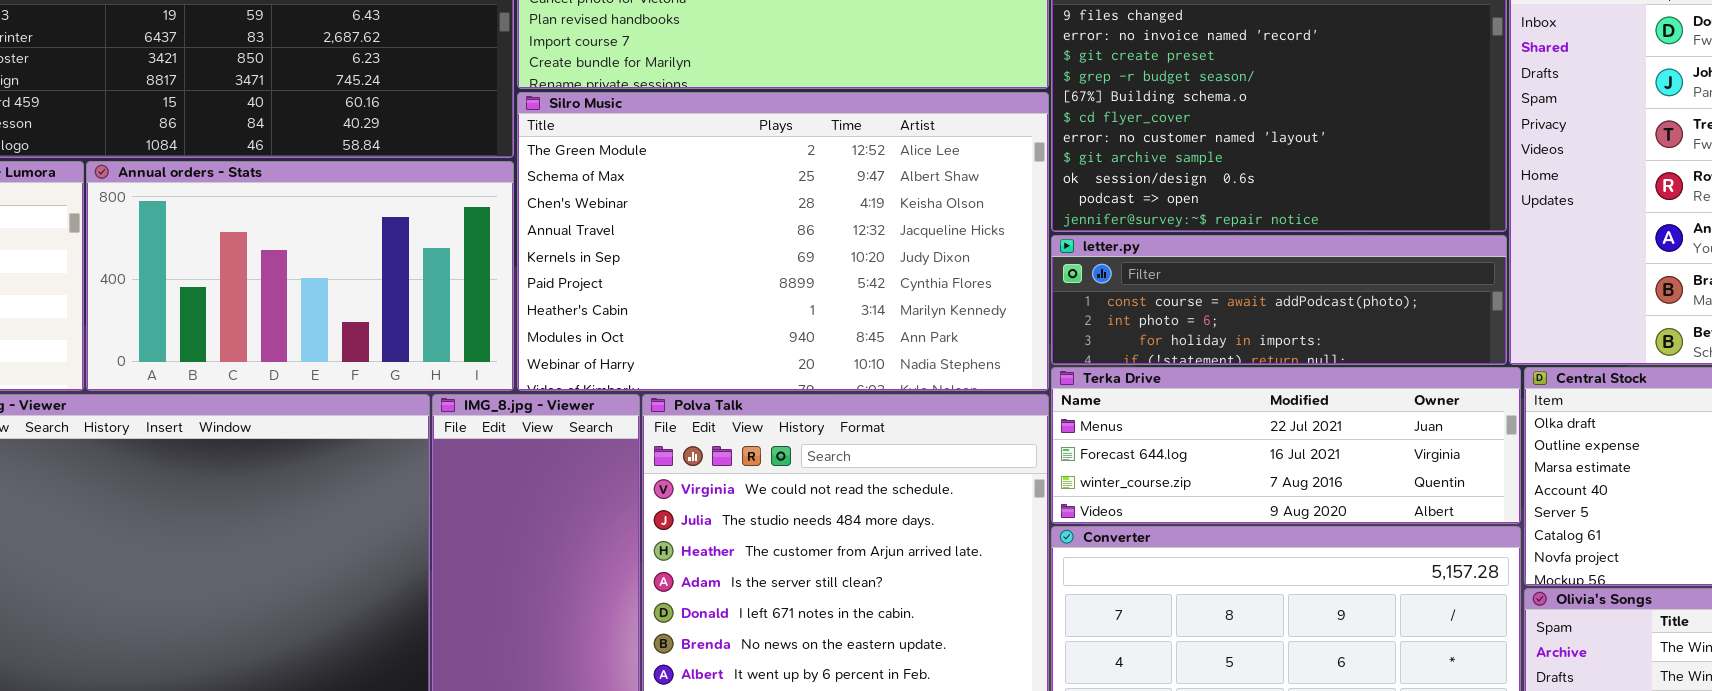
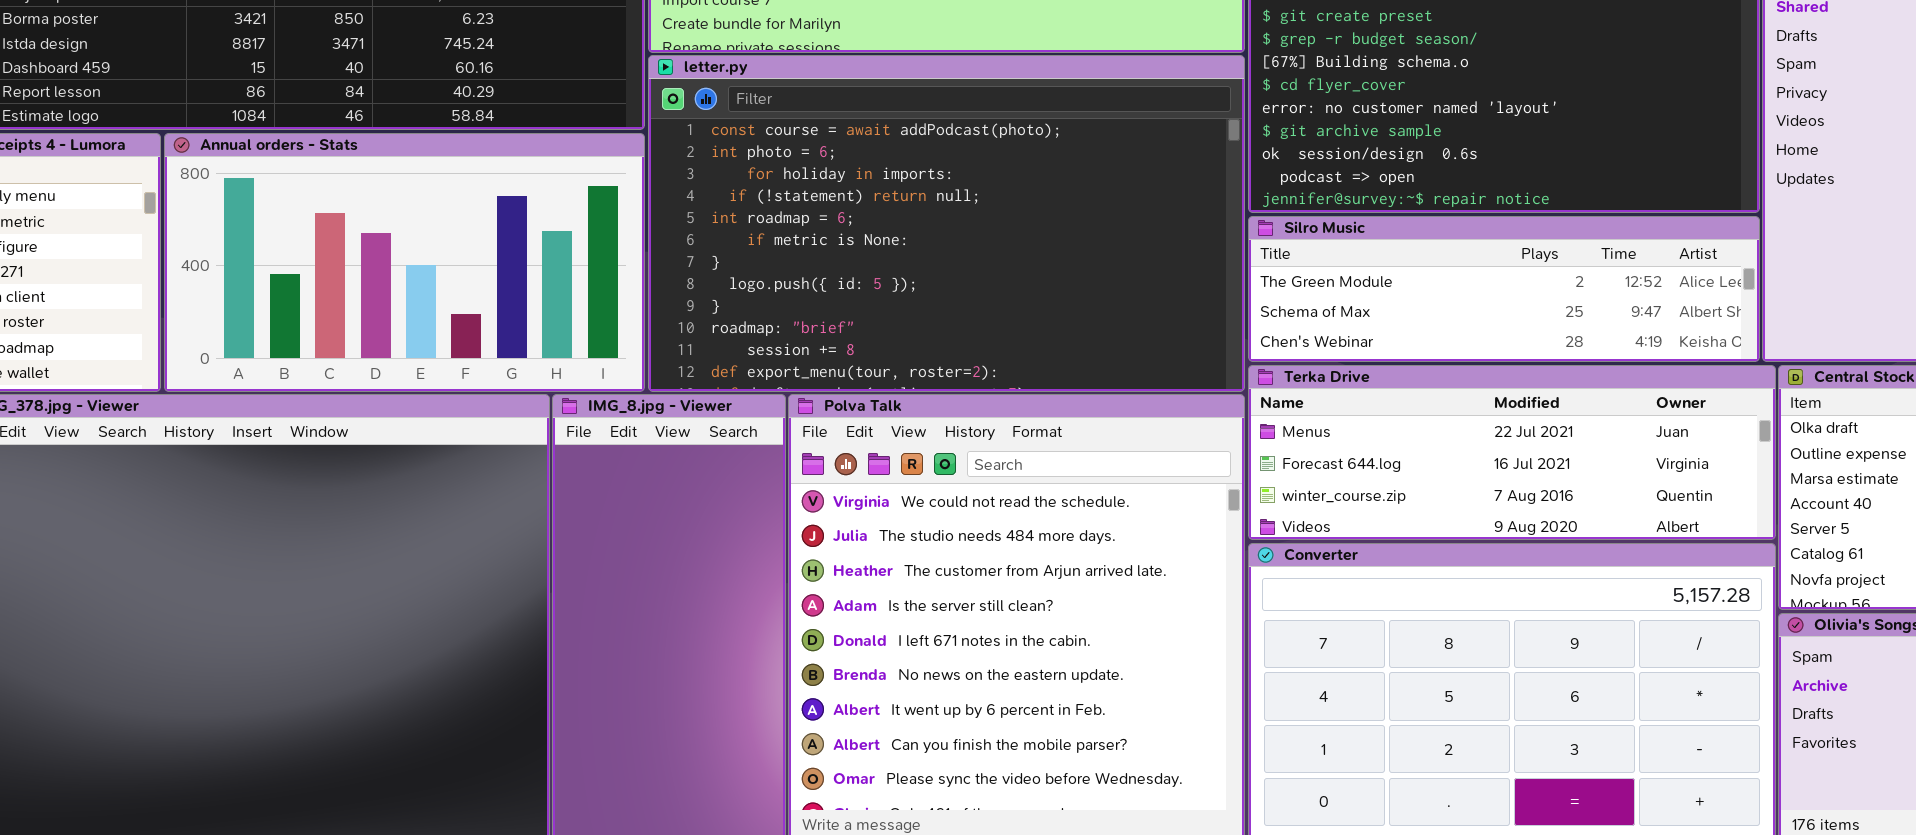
Silro Music: [517,92,1049,391] -> [1248,216,1760,362], moved, resized
letter.py: [1051,235,1507,365] -> [648,55,1245,392], moved, resized

